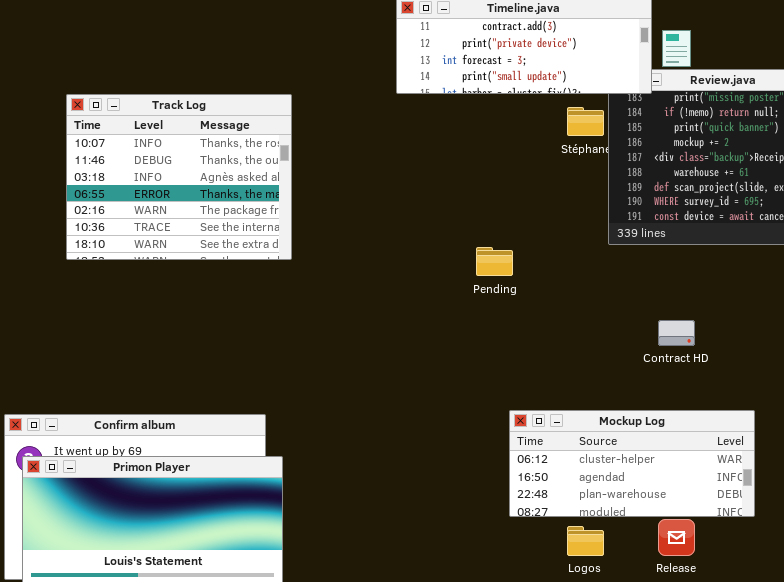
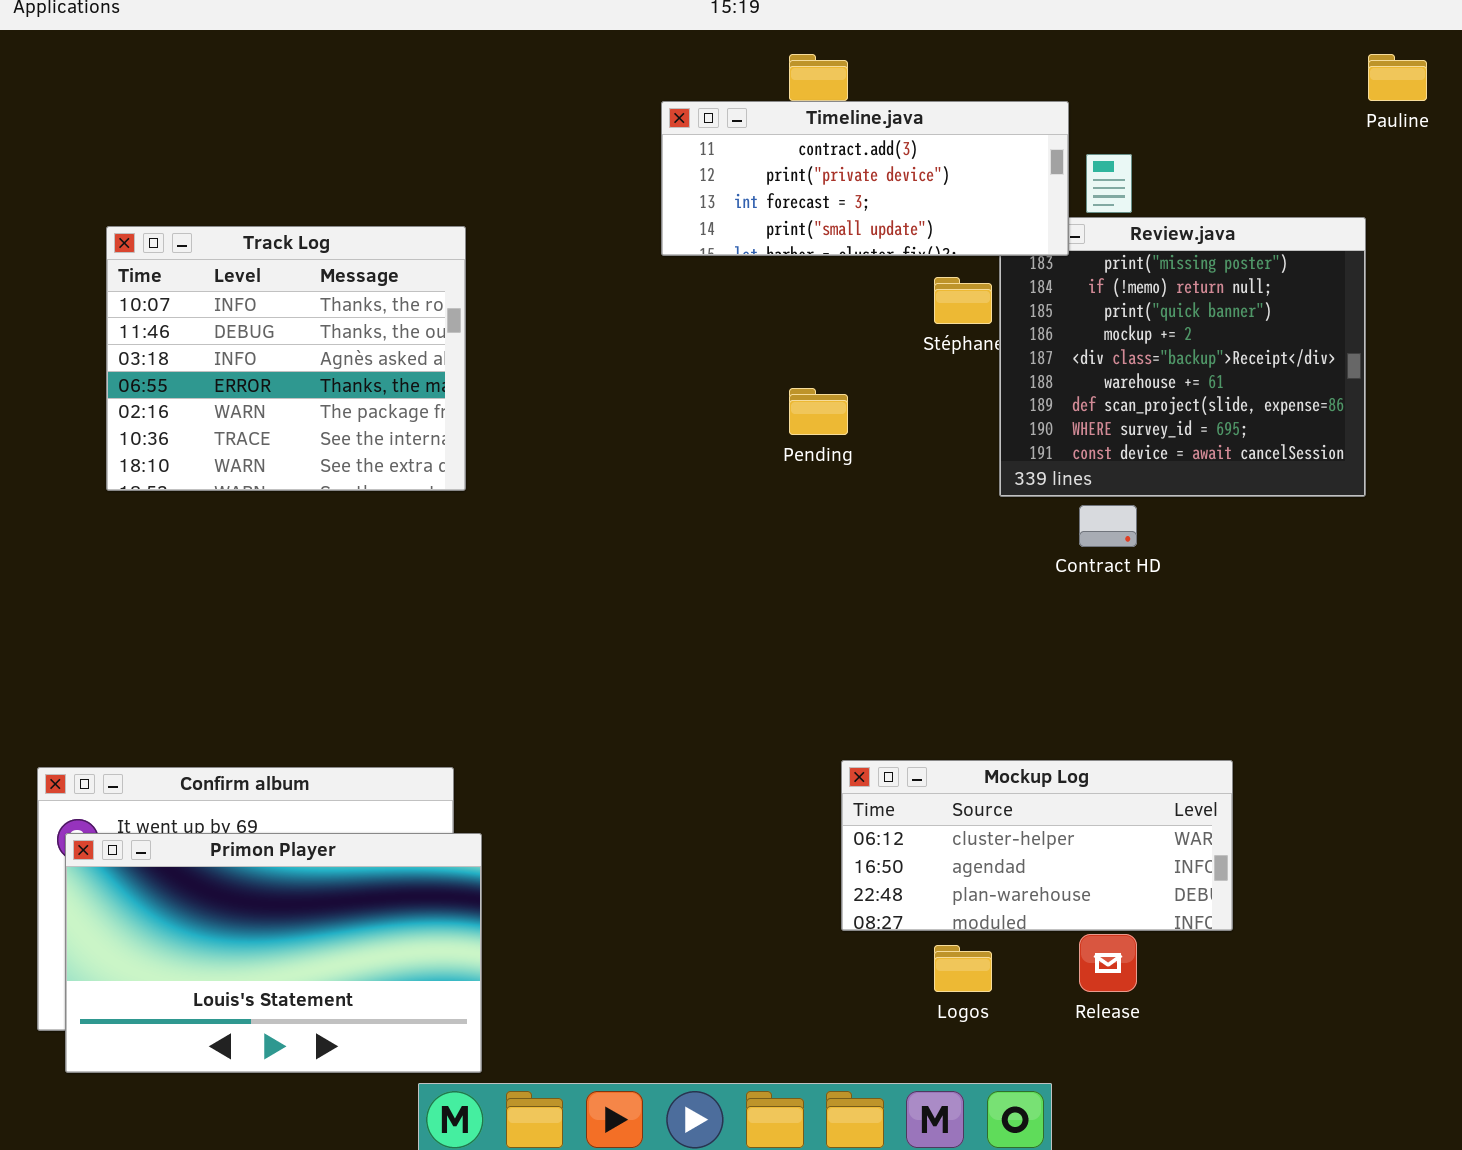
Track Log: [66,94,292,260] -> [106,226,466,491], moved
Pending: [476,247,513,276] -> [789,388,848,435], moved
Contract HD: [658,320,695,346] -> [1079,505,1137,547], moved

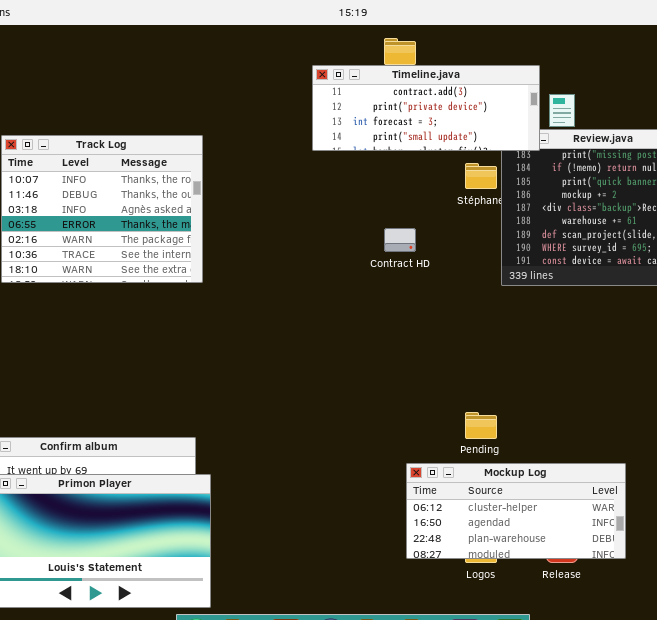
Pending: [789,388,848,435] -> [465,412,497,439], moved
Contract HD: [1079,505,1137,547] -> [384,228,416,252], moved
Mockup Log: [841,760,1233,931] -> [406,463,626,559], moved

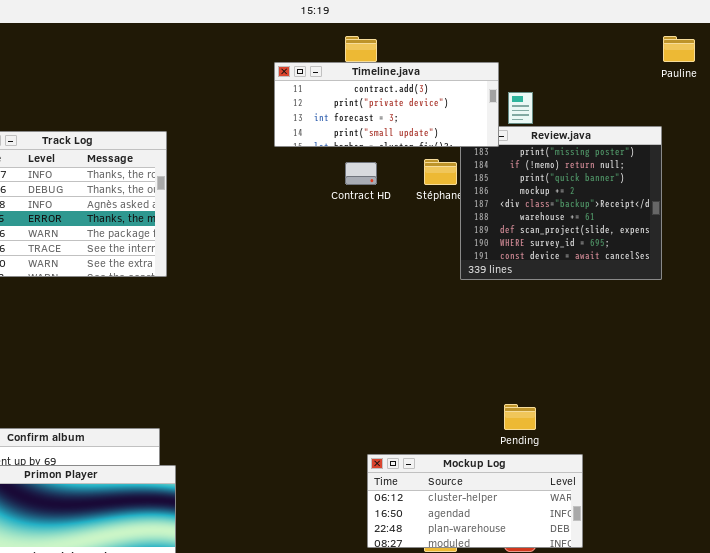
Contract HD: [384,228,416,252] -> [345,162,377,185], moved
Pending: [465,412,497,439] -> [504,404,536,430], moved

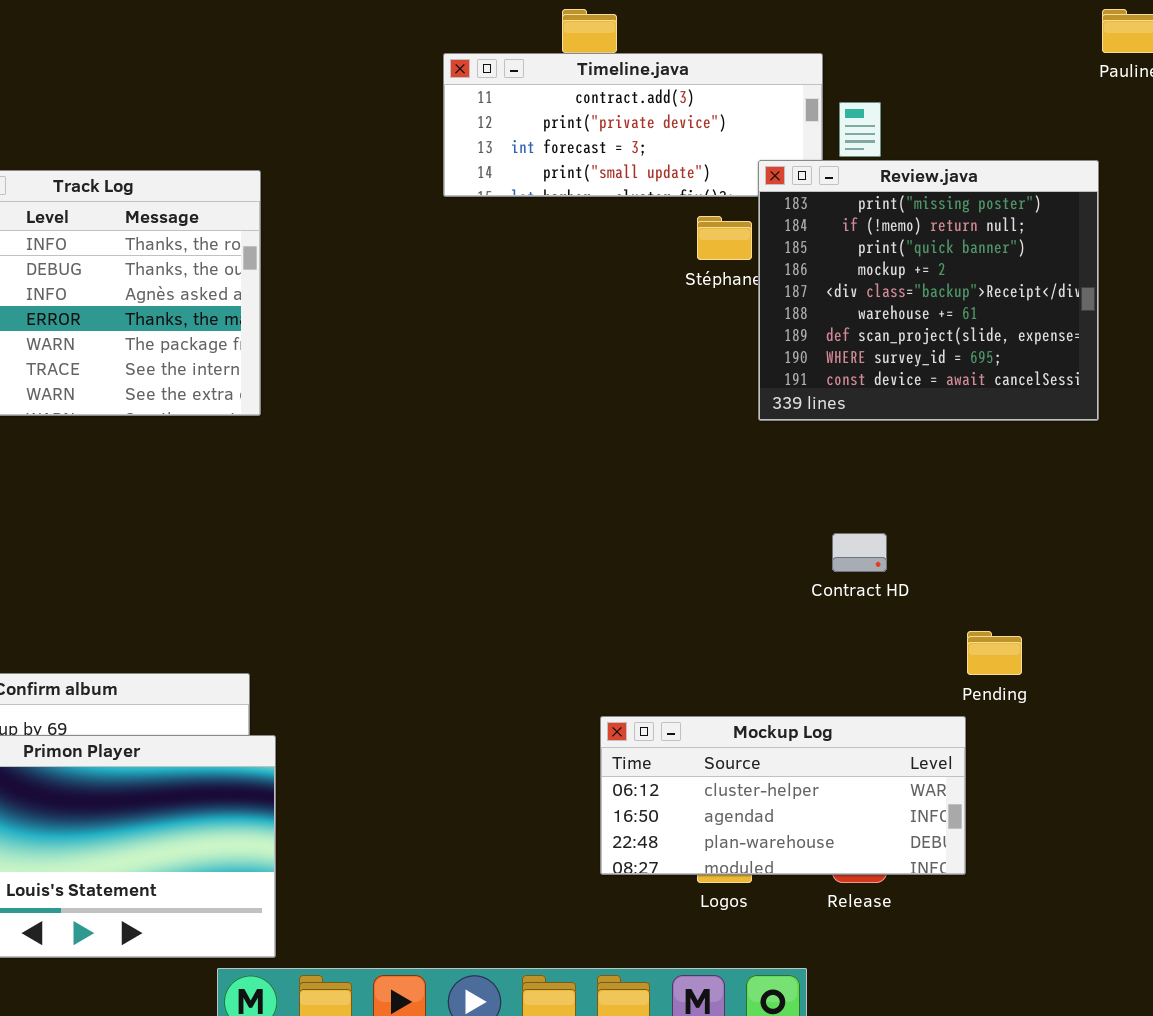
Review.java: [460,126,662,280] -> [758,160,1099,421], raised
Contract HD: [345,162,377,185] -> [832,533,887,572], moved
Pending: [504,404,536,430] -> [967,631,1022,675], moved

